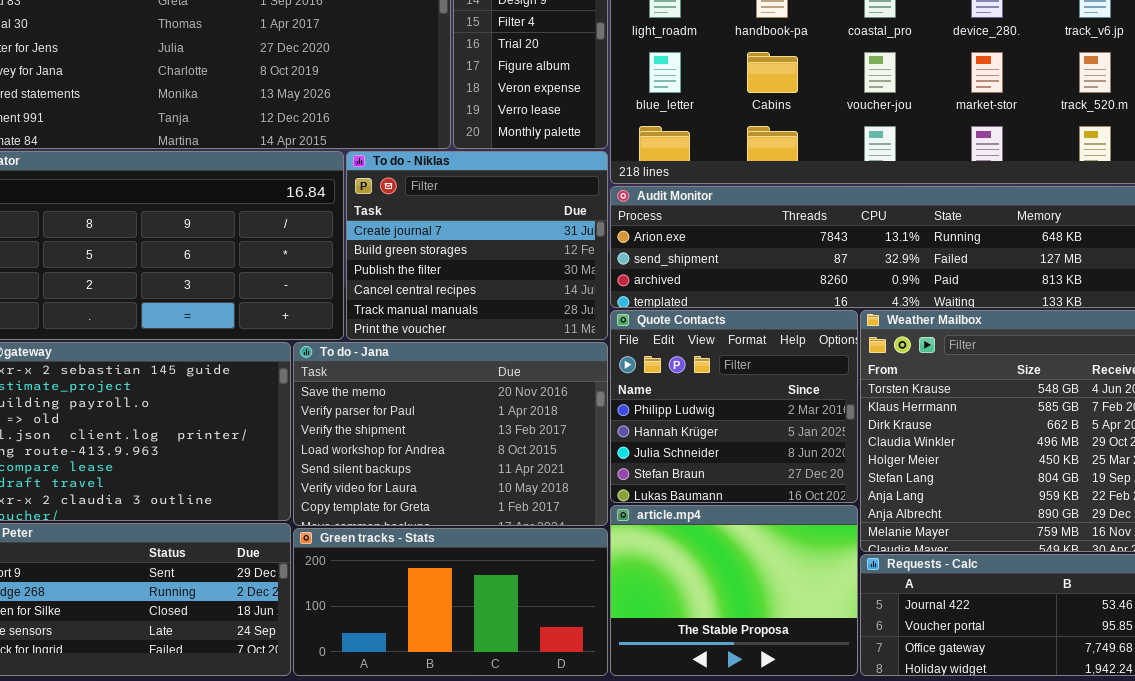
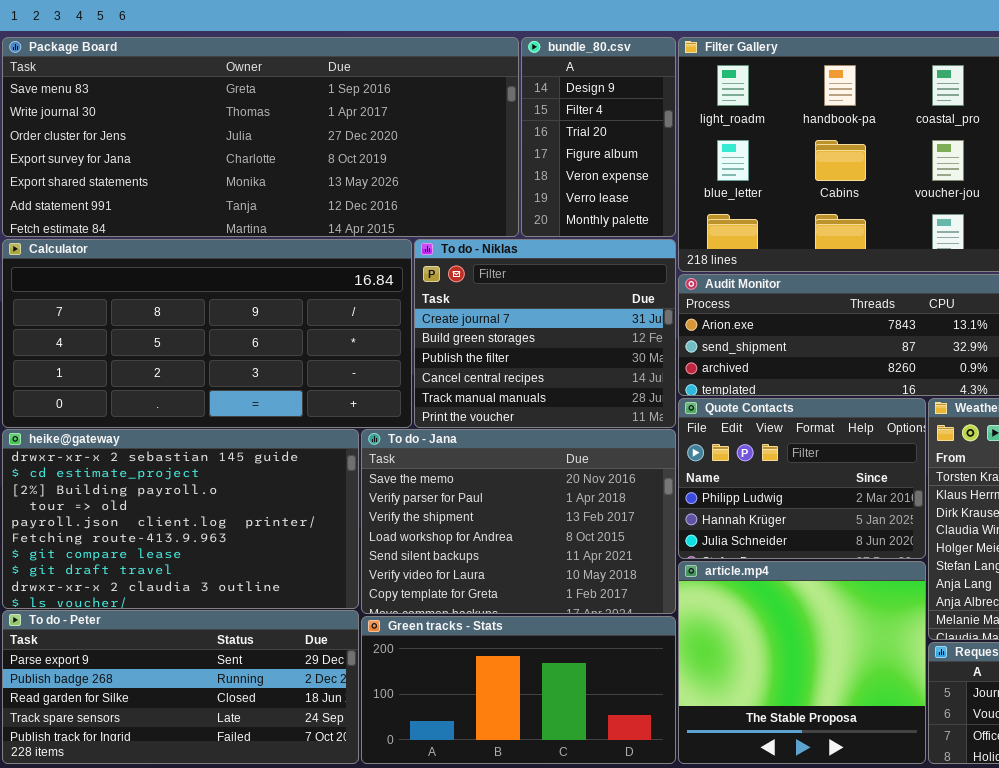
Quote Contacts: [610,310,858,503] -> [678,398,926,559], resized
article.mp4: [610,505,858,676] -> [678,561,926,764], resized

